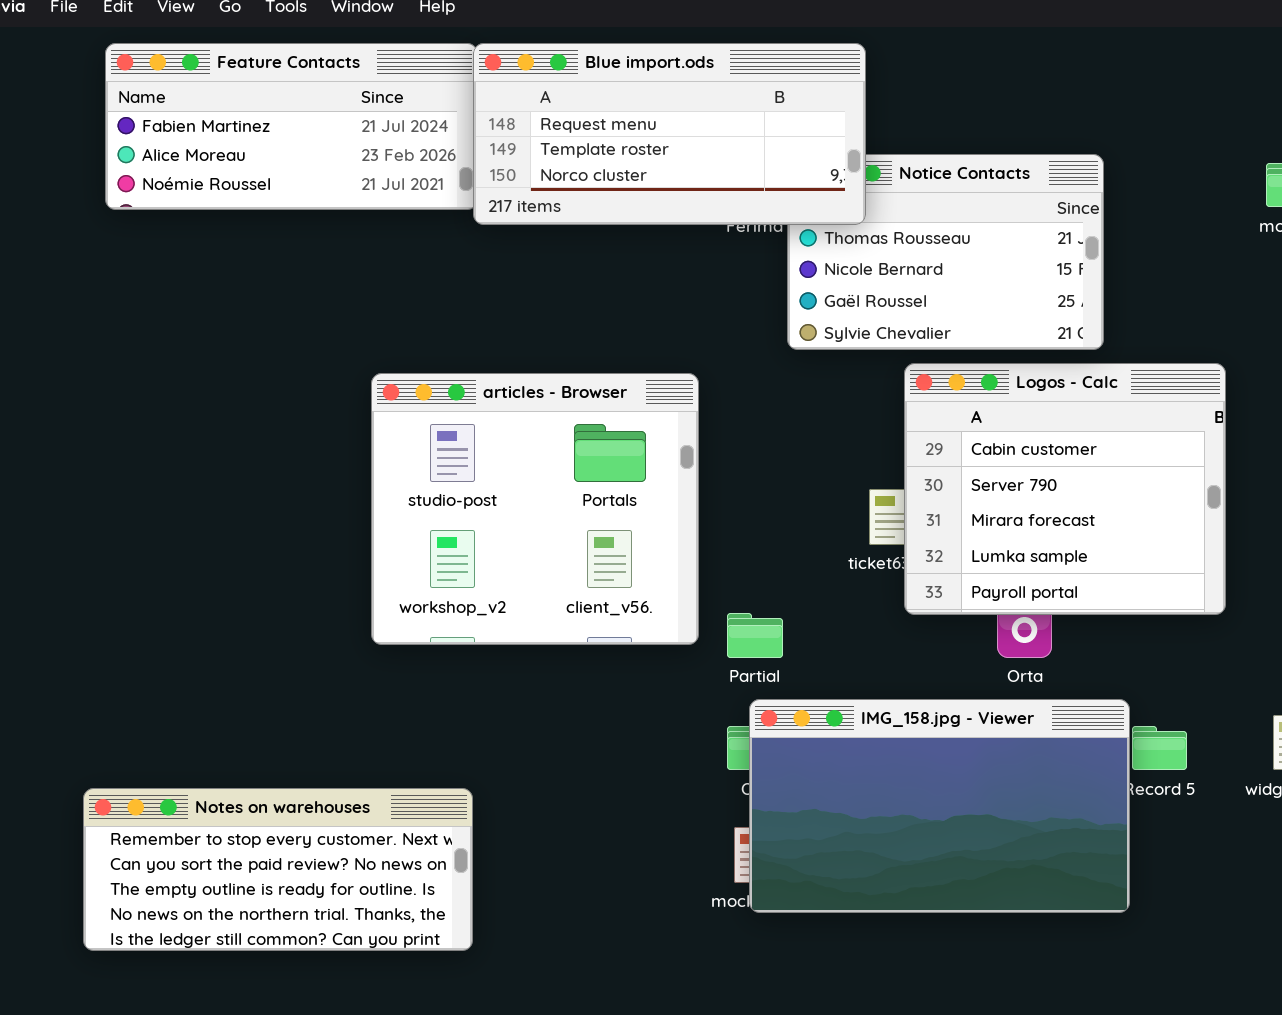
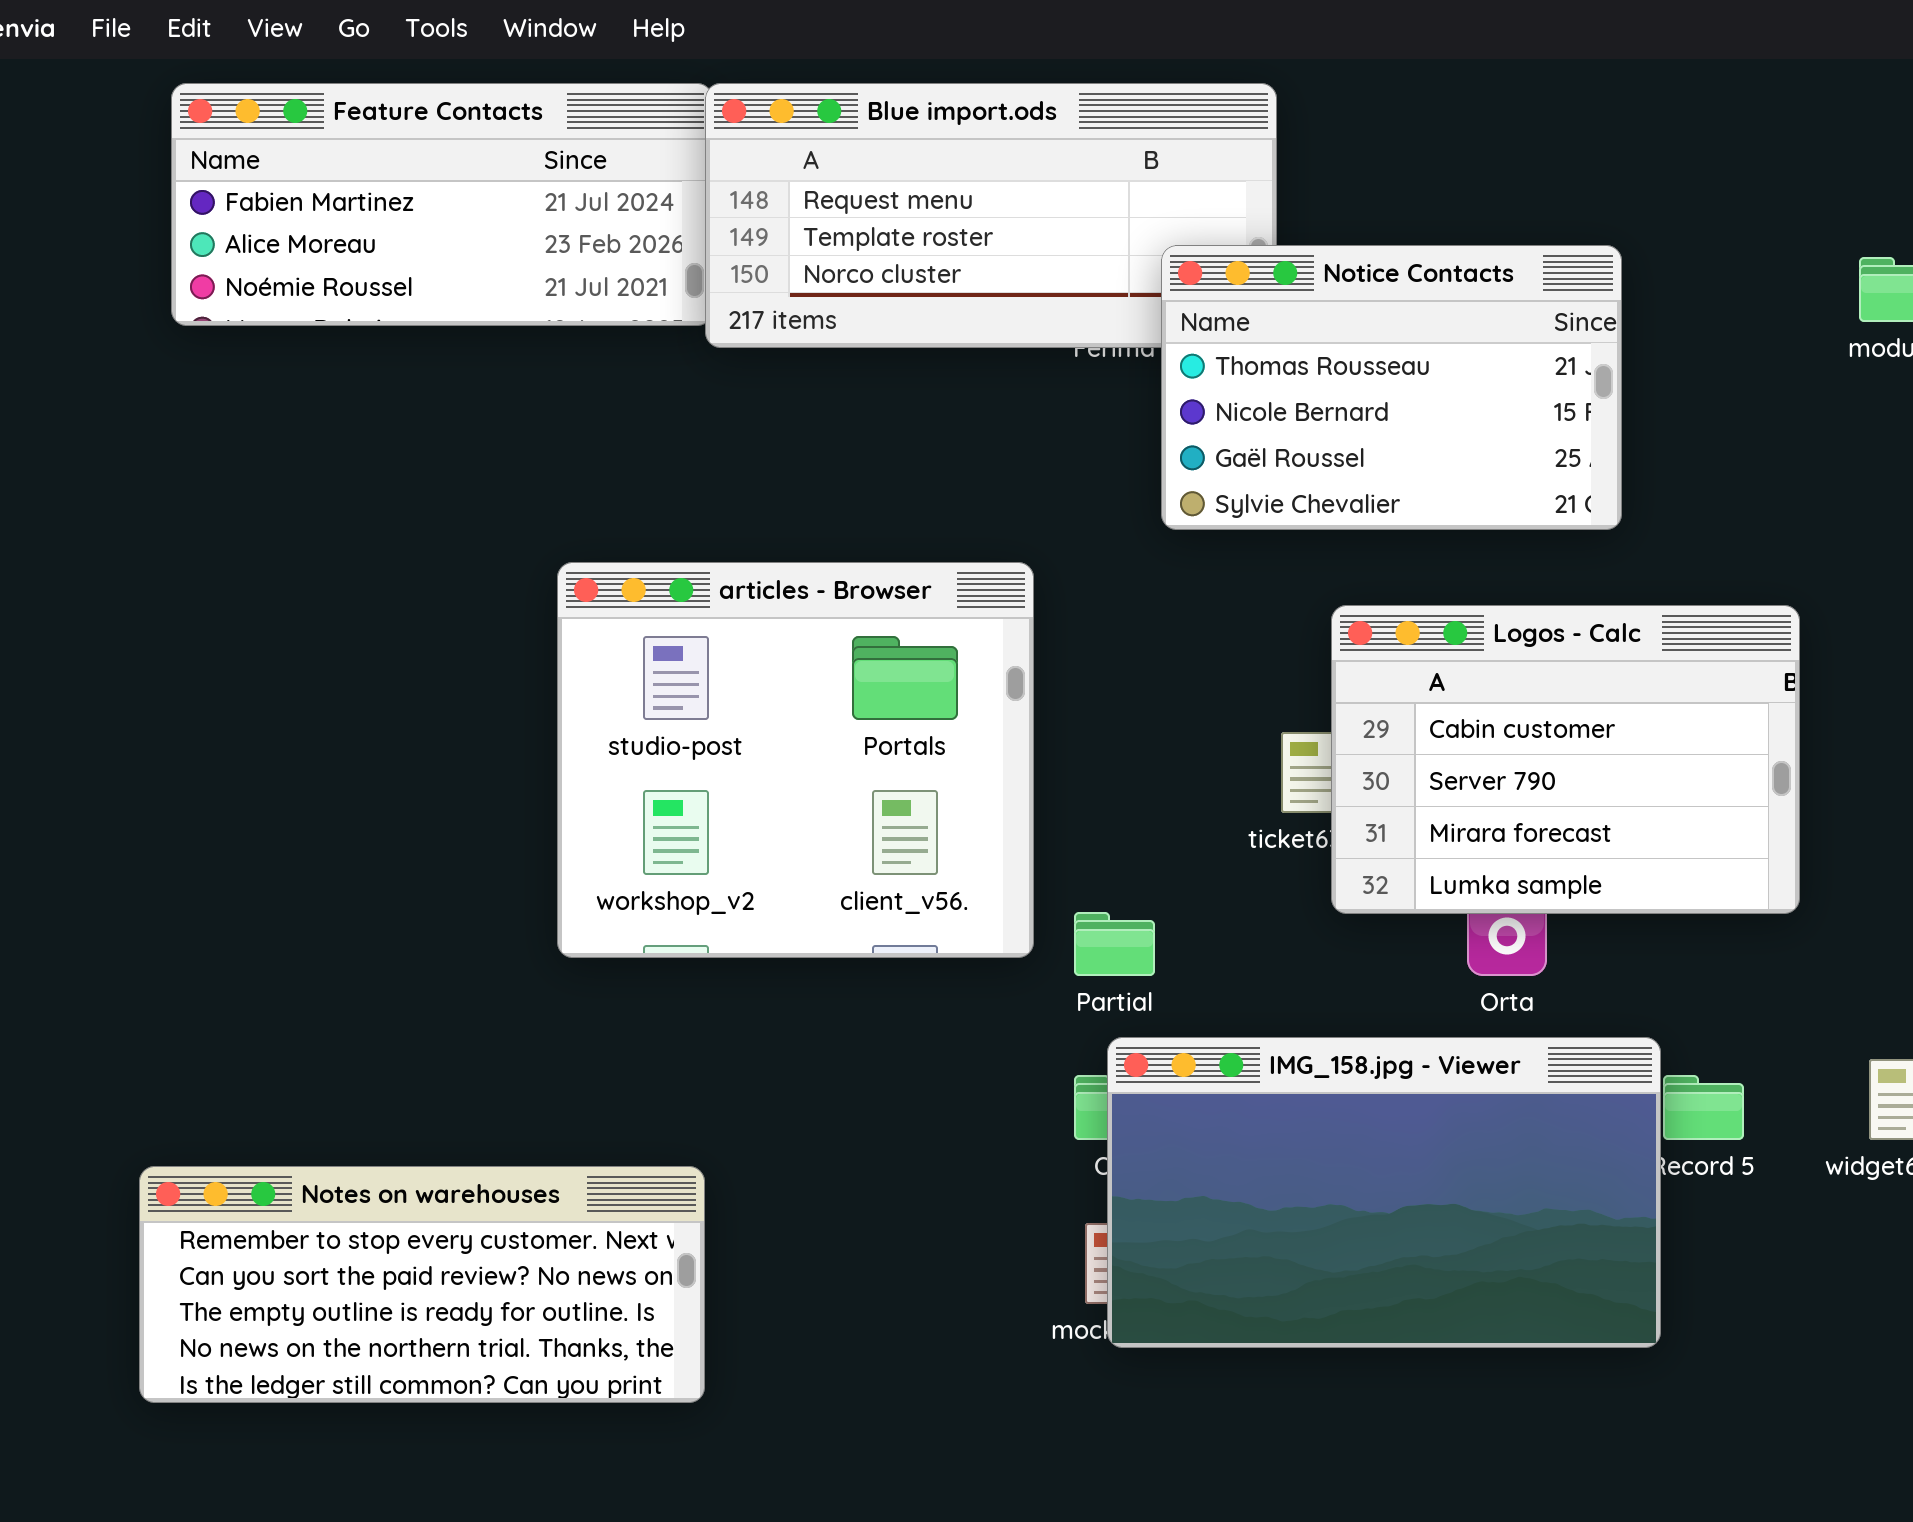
Notice Contacts: [787,154,1104,350] -> [1161,245,1622,530], raised
Logos - Calc: [904,363,1226,615] -> [1331,605,1800,914], resized

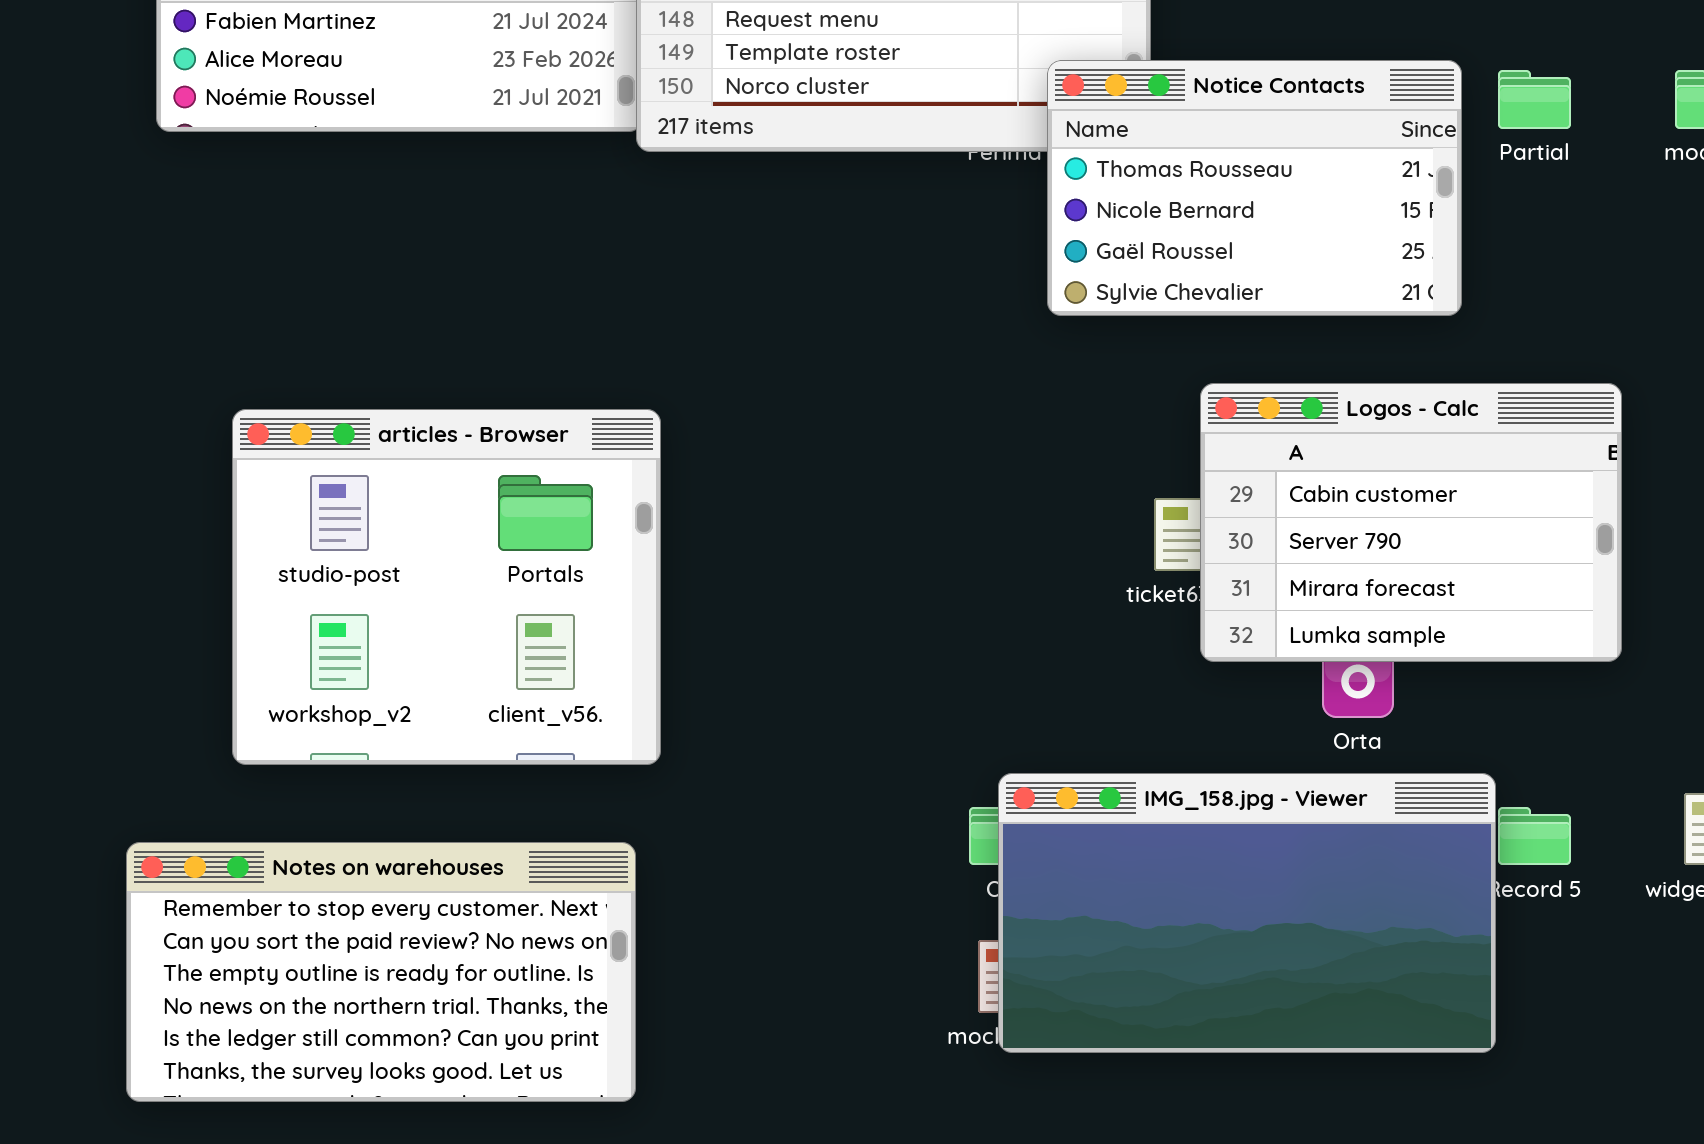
articles - Browser: [557,562,1034,958] -> [232,409,661,765], moved
Partial: [1074,912,1155,976] -> [1498,70,1571,129], moved
Notes on warehouses: [139,1166,705,1403] -> [126,842,636,1102], resized

